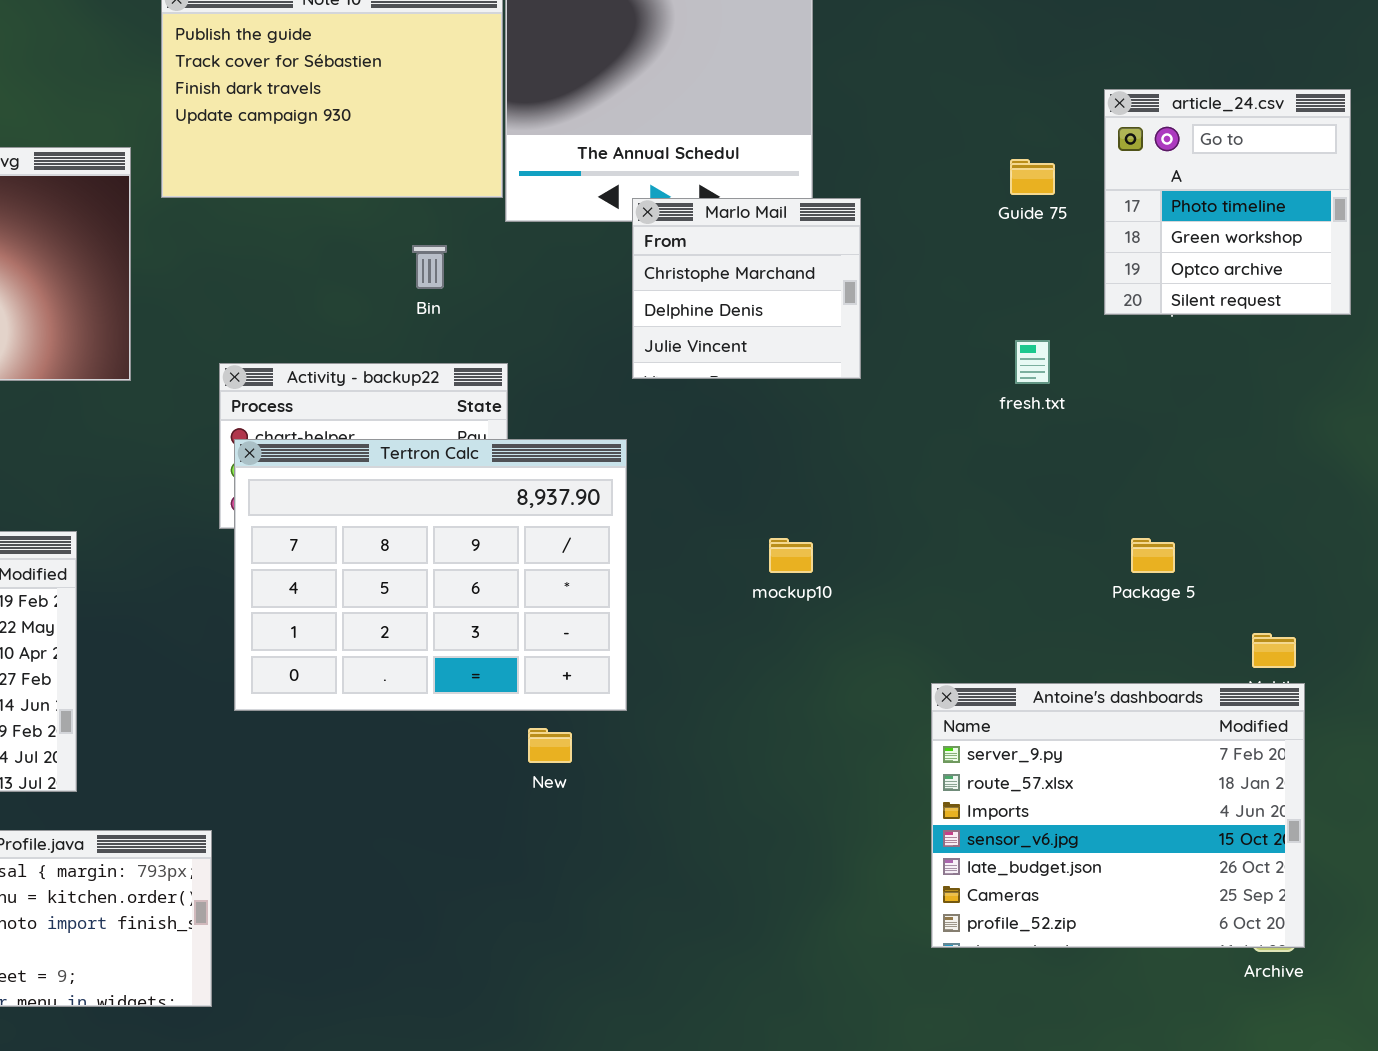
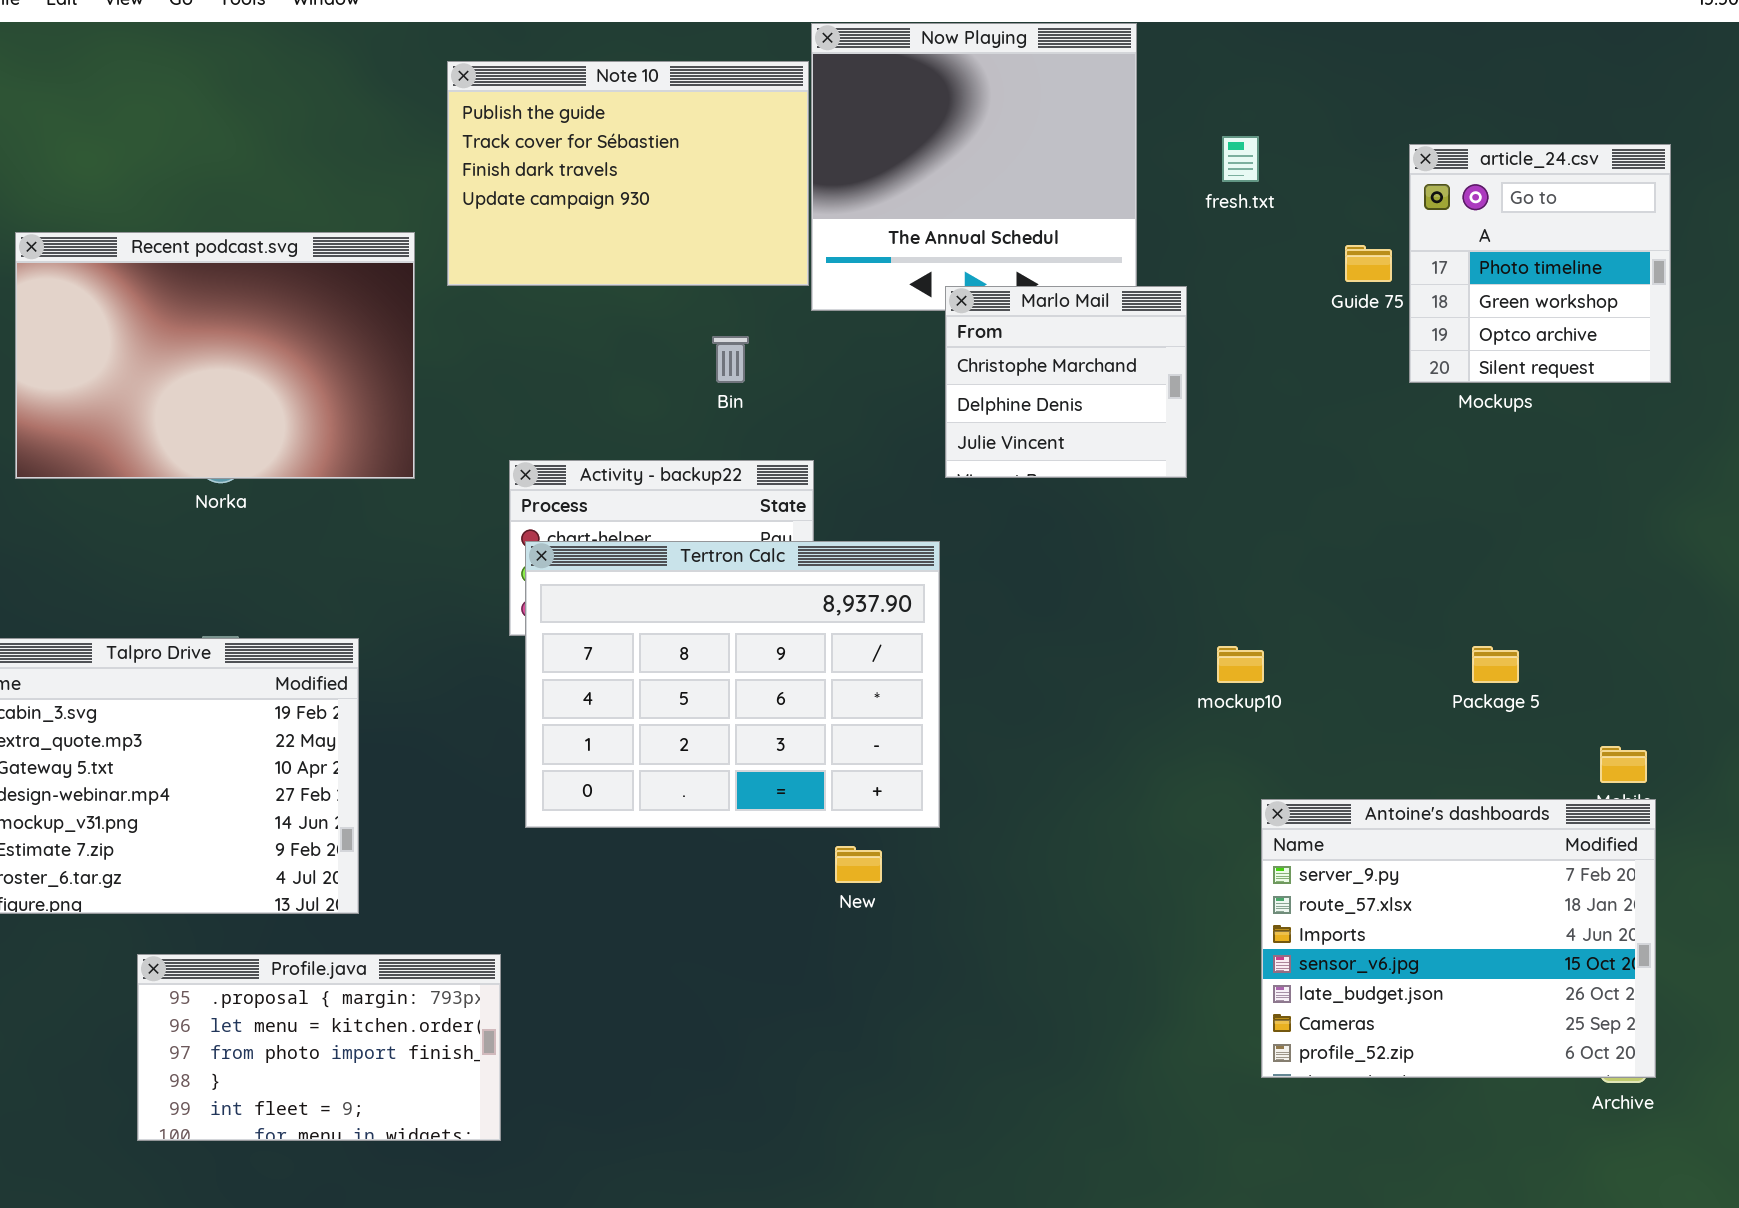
article_24.csv: [1104,89,1351,315] -> [1409,144,1671,383], moved
fresh.txt: [1015,340,1050,384] -> [1222,136,1259,182], moved
mockup10: [769,538,813,573] -> [1217,646,1264,683], moved

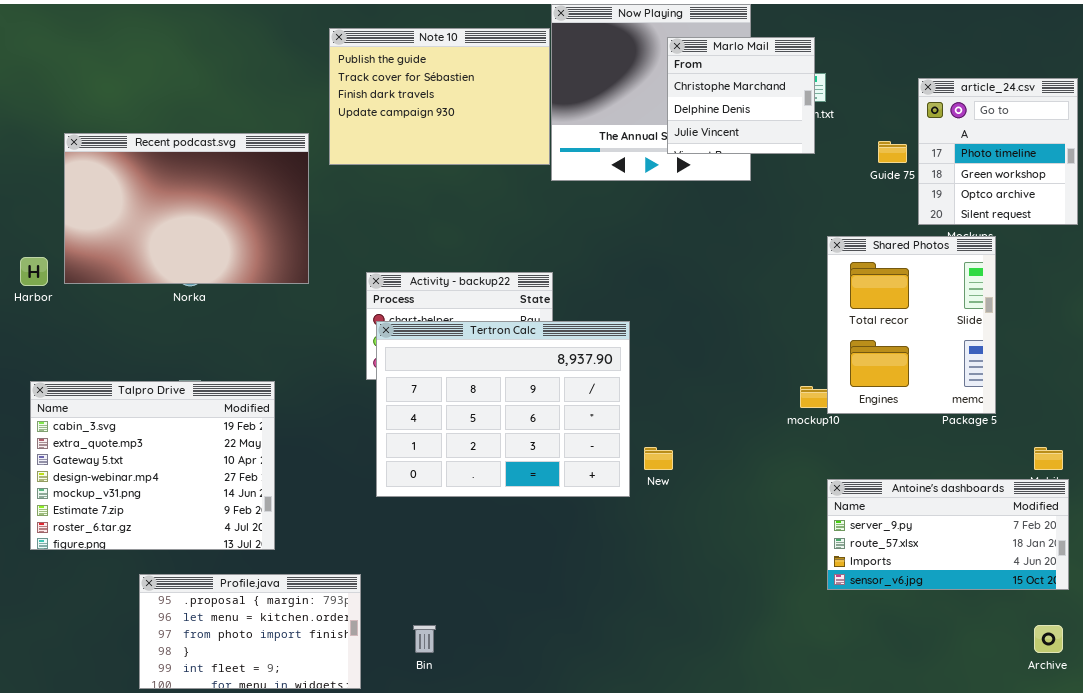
Marlo Mail: [945,286,1187,478] -> [667,37,815,154], moved
Bin: [712,336,749,383] -> [413,625,436,653], moved
Shared Photos: none -> [827,236,996,414], opened
Antoine's dashboards: [1261,799,1656,1078] -> [827,479,1069,590], resized
New: [835,846,882,883] -> [644,447,673,470], moved

